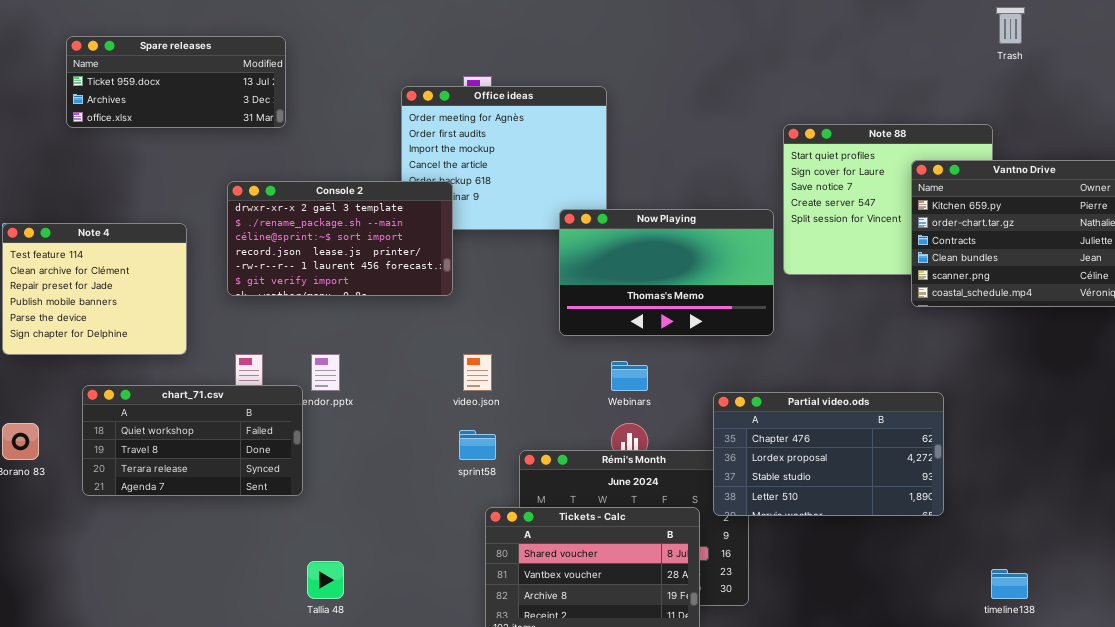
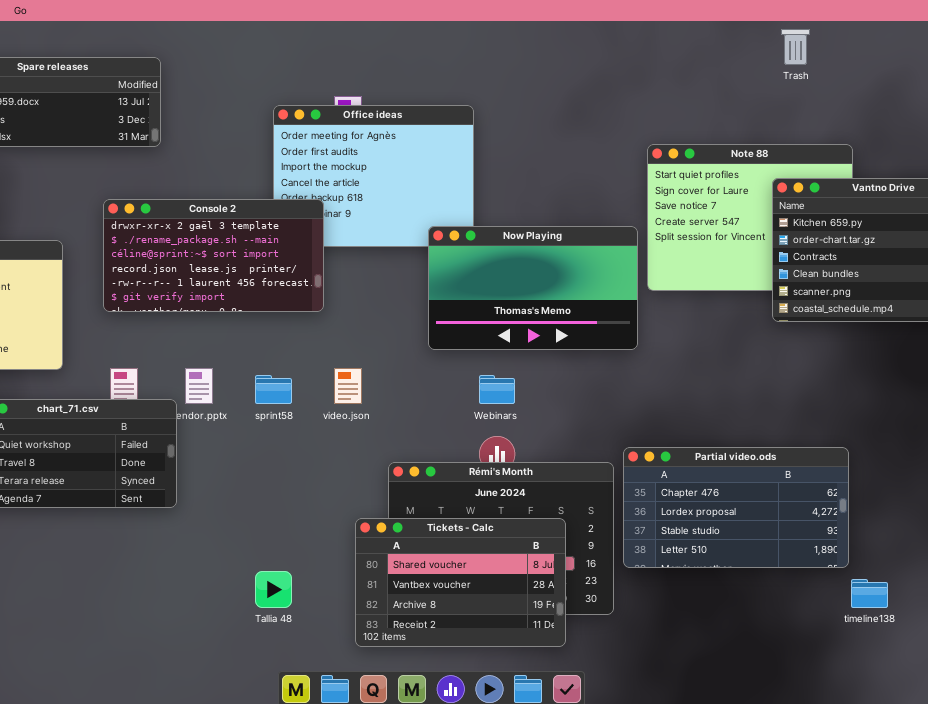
Trash: [996,7,1025,44] -> [781,29,810,65], moved
Partial video.ods: [713,392,944,516] -> [623,447,849,568], moved
sprint58: [459,430,496,460] -> [255,375,292,404], moved
Tallia 48: [307,561,344,599] -> [255,571,292,608], moved

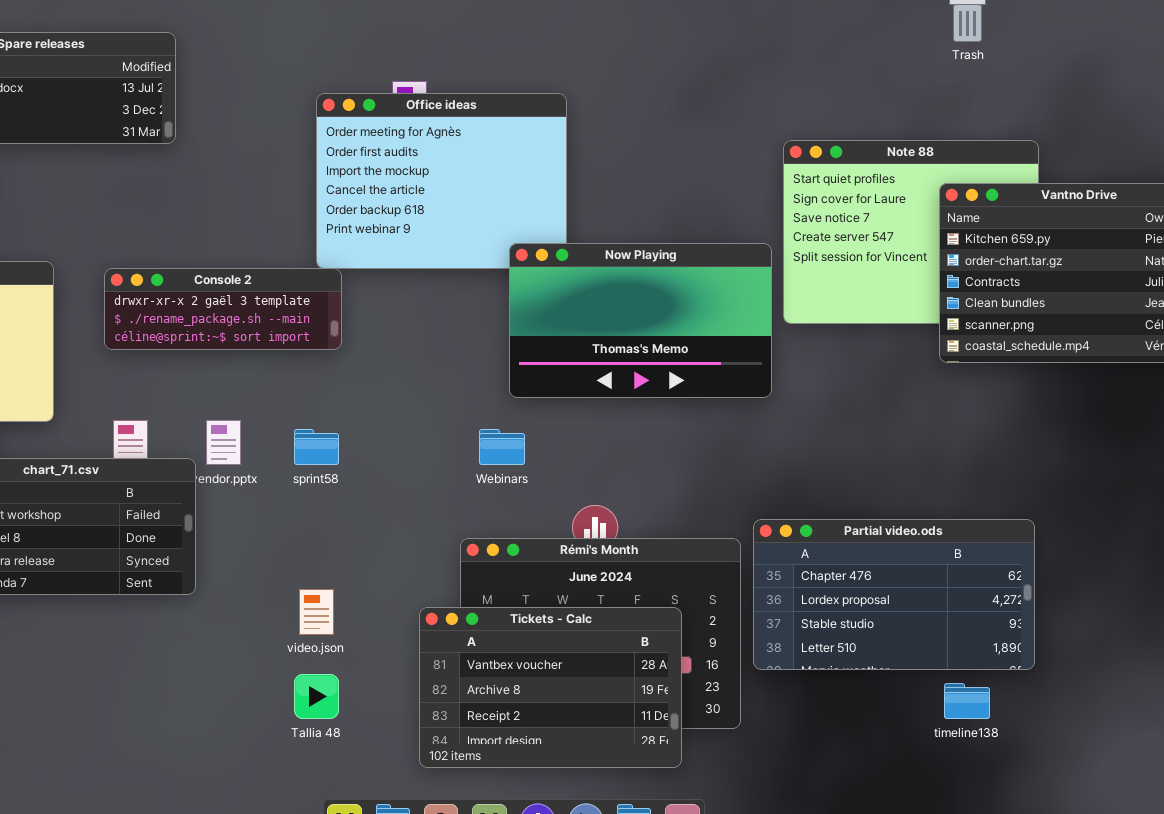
Console 2: [103,199,324,312] -> [104,268,342,350], resized
video.json: [334,368,362,404] -> [299,589,334,635], moved
Webinars: [479,375,515,404] -> [479,429,525,465], moved
Tickets - Calc: [355,518,566,647] -> [419,607,682,768], scrolled down 1 row
timeline138: [851,579,888,608] -> [944,683,990,719], moved

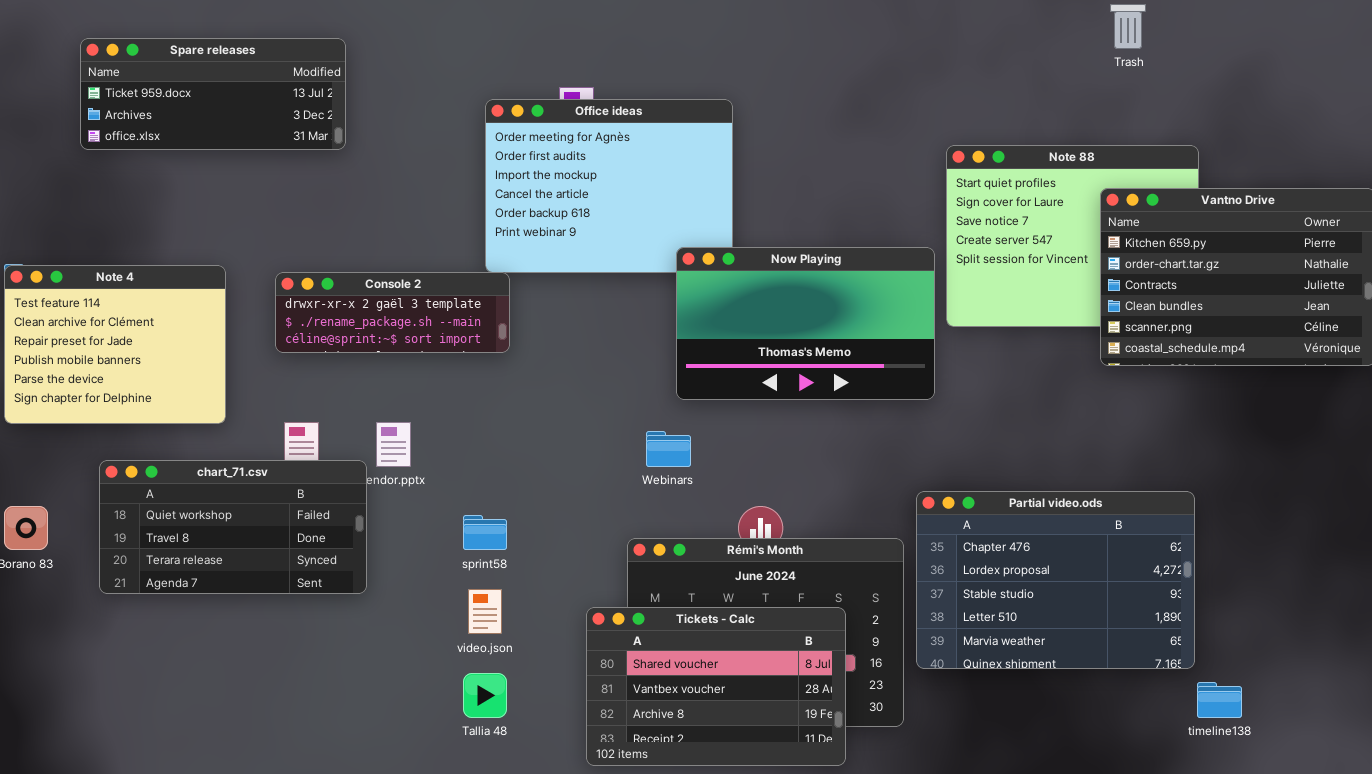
sprint58: [294,429,339,465] -> [463,515,507,550], moved
Partial video.ods: [753,519,1035,670] -> [916,491,1195,669], resized
Tickets - Calc: [419,607,682,768] -> [586,607,846,766], scrolled up 1 row
timeline138: [944,683,990,719] -> [1197,682,1242,718], moved

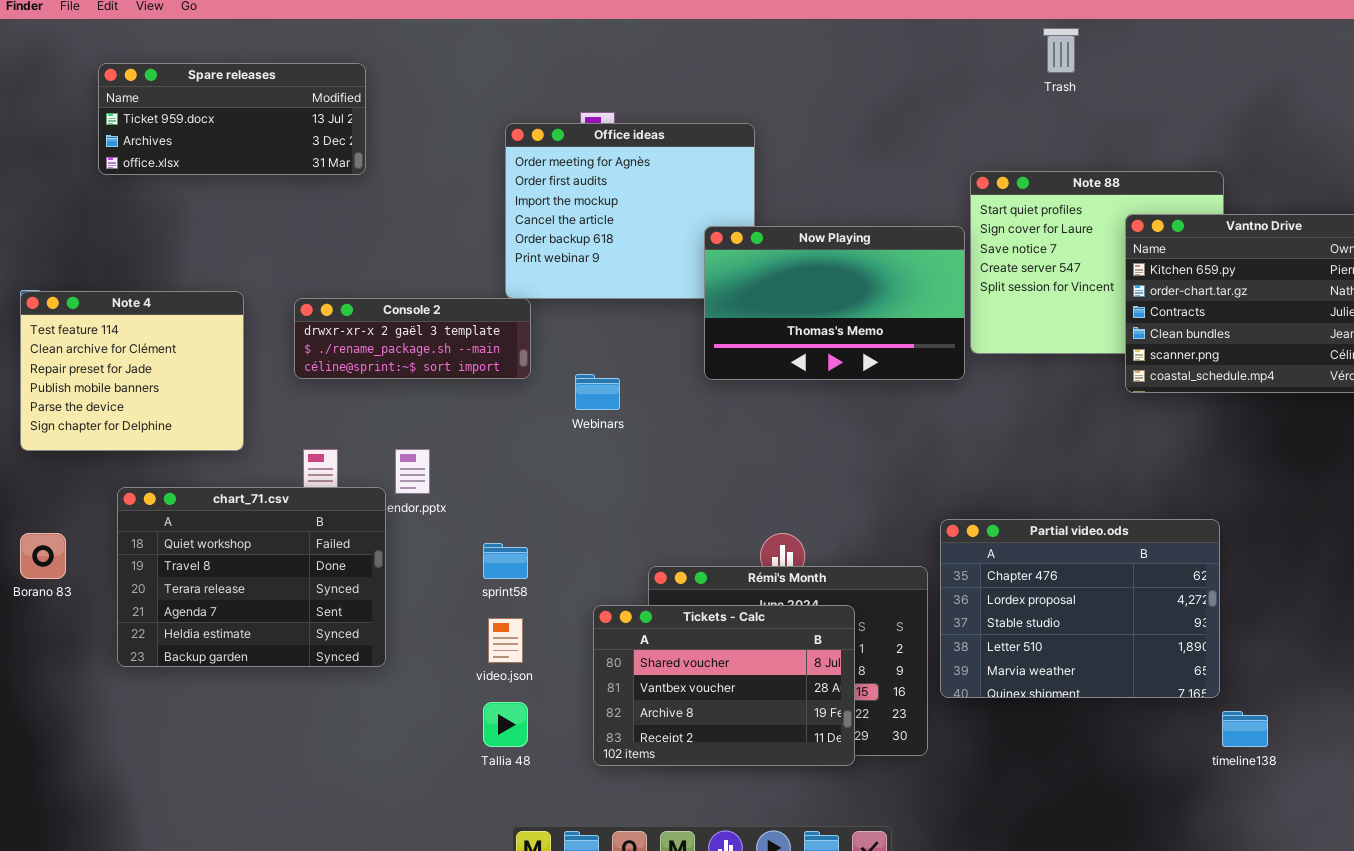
Trash: [1110,4,1146,49] -> [1043,28,1079,73], moved
Now Playing: [676,247,935,400] -> [704,226,965,380], moved
Webinars: [646,431,691,467] -> [575,374,620,410], moved
chart_71.csv: [99,460,367,594] -> [117,487,386,667], resized
Tickets - Calc: [586,607,846,766] -> [593,605,855,766], moved

